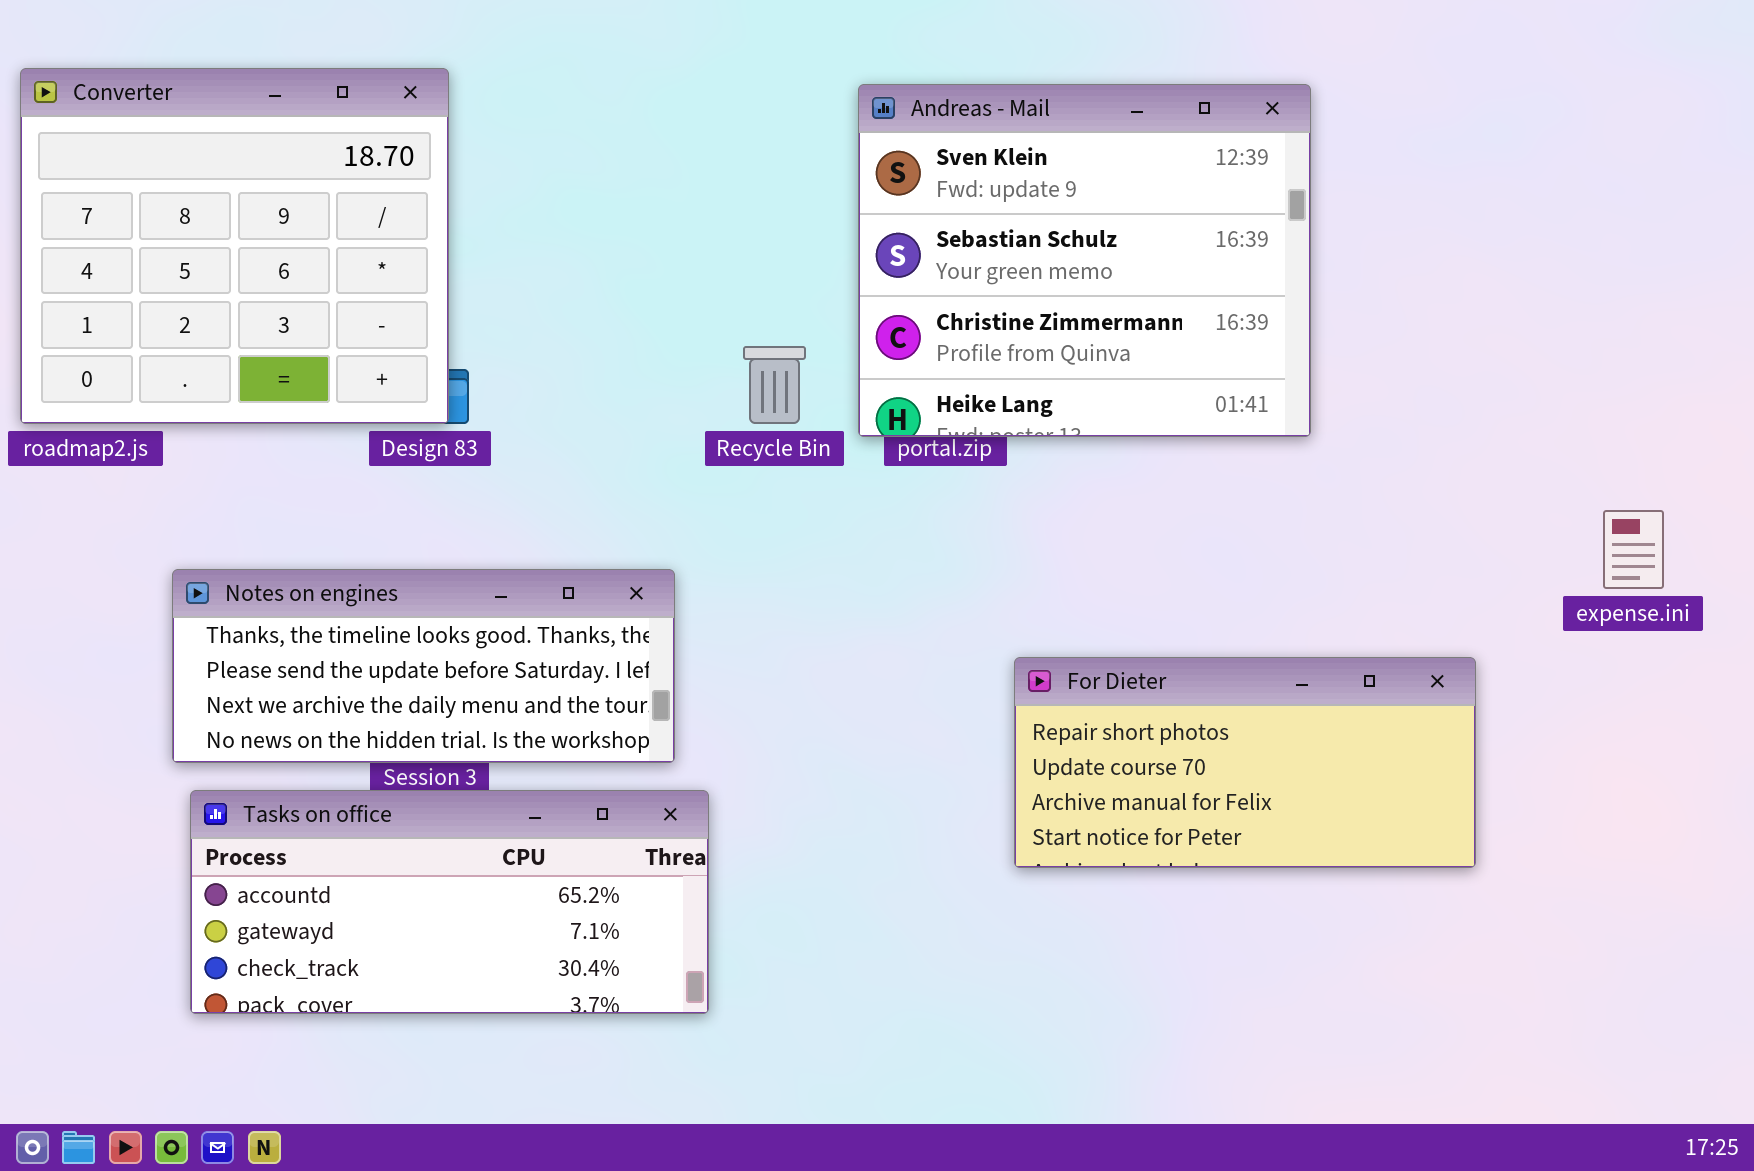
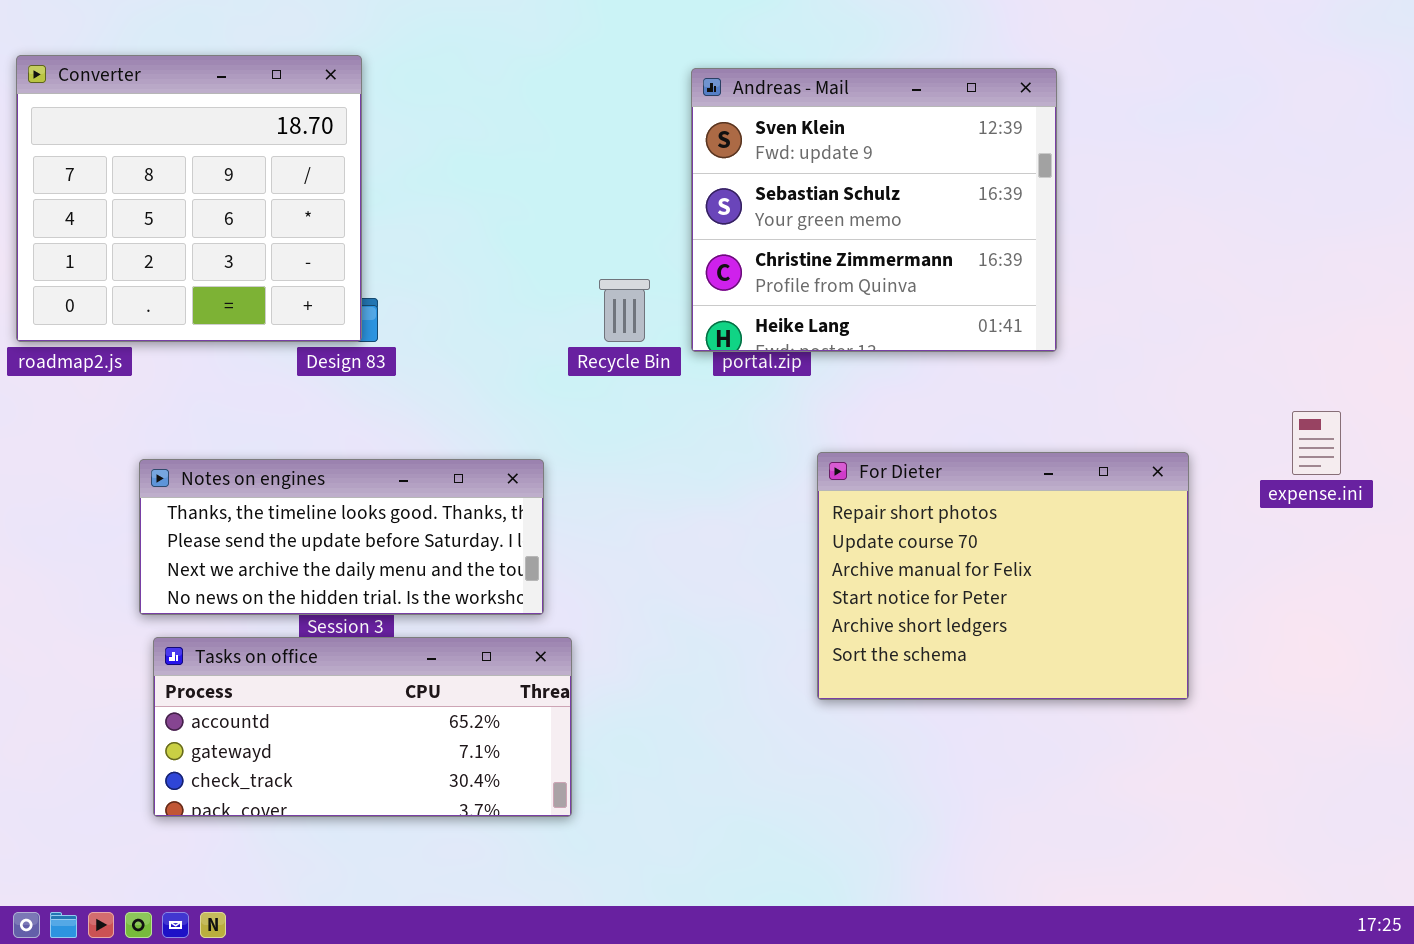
For Dieter: [1014,657,1476,868] -> [817,452,1189,700], resized

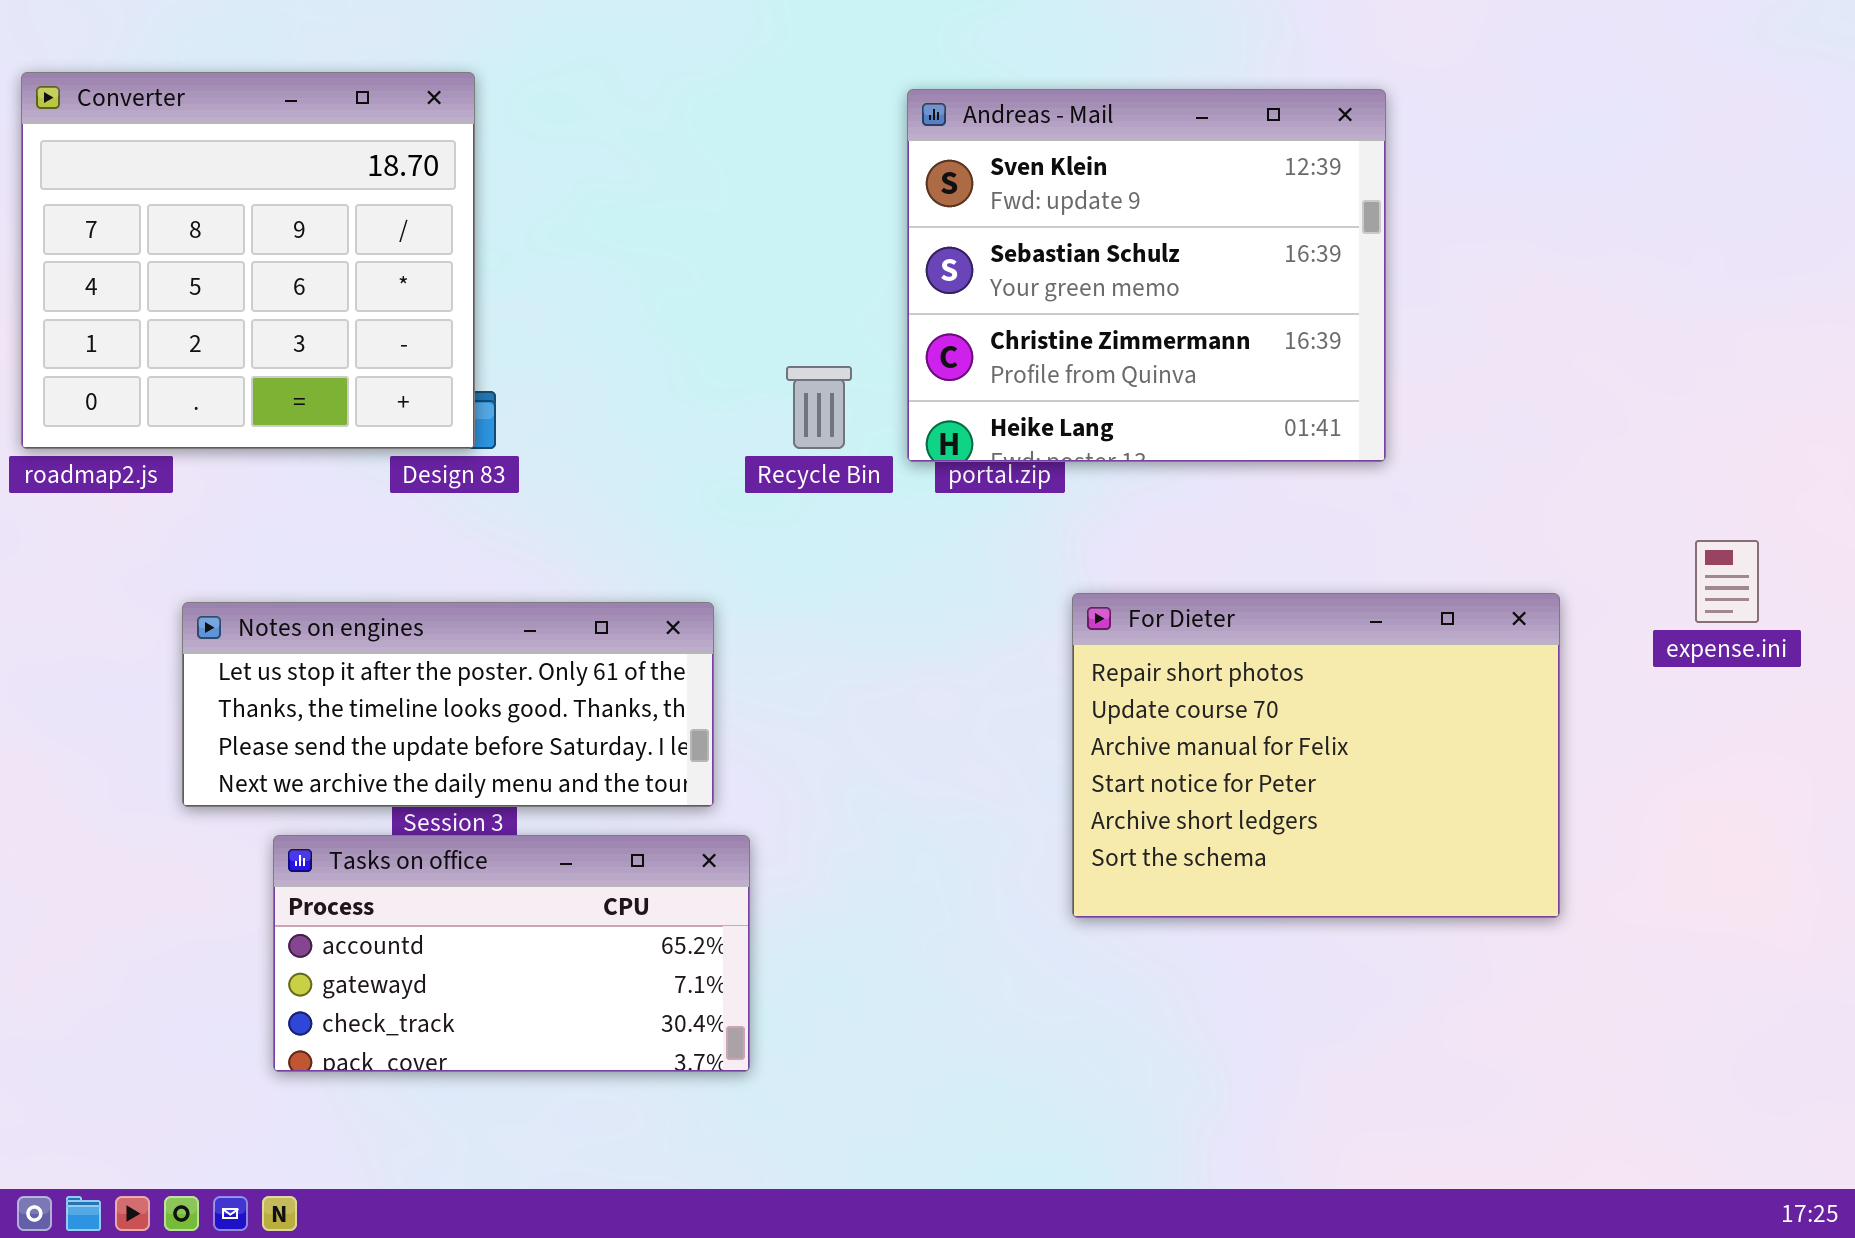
Notes on engines: [139,459,544,615] -> [182,602,714,807], scrolled up 1 row
Tasks on office: [153,637,572,817] -> [273,835,750,1072], resized

